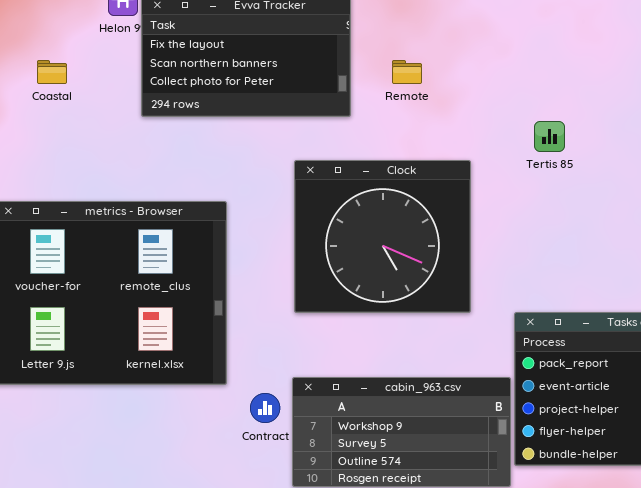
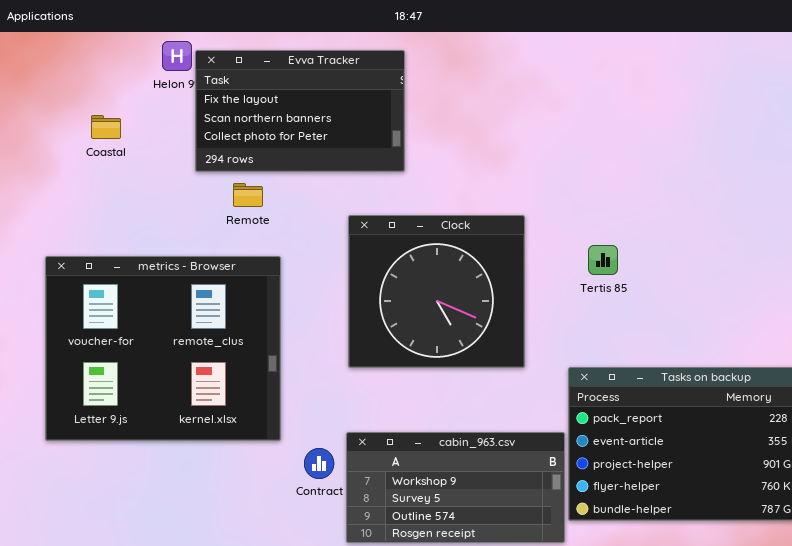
Remote: [392,60,422,84] -> [233,183,263,207], moved
Tertis 85: [534,121,565,152] -> [588,245,618,275], moved

